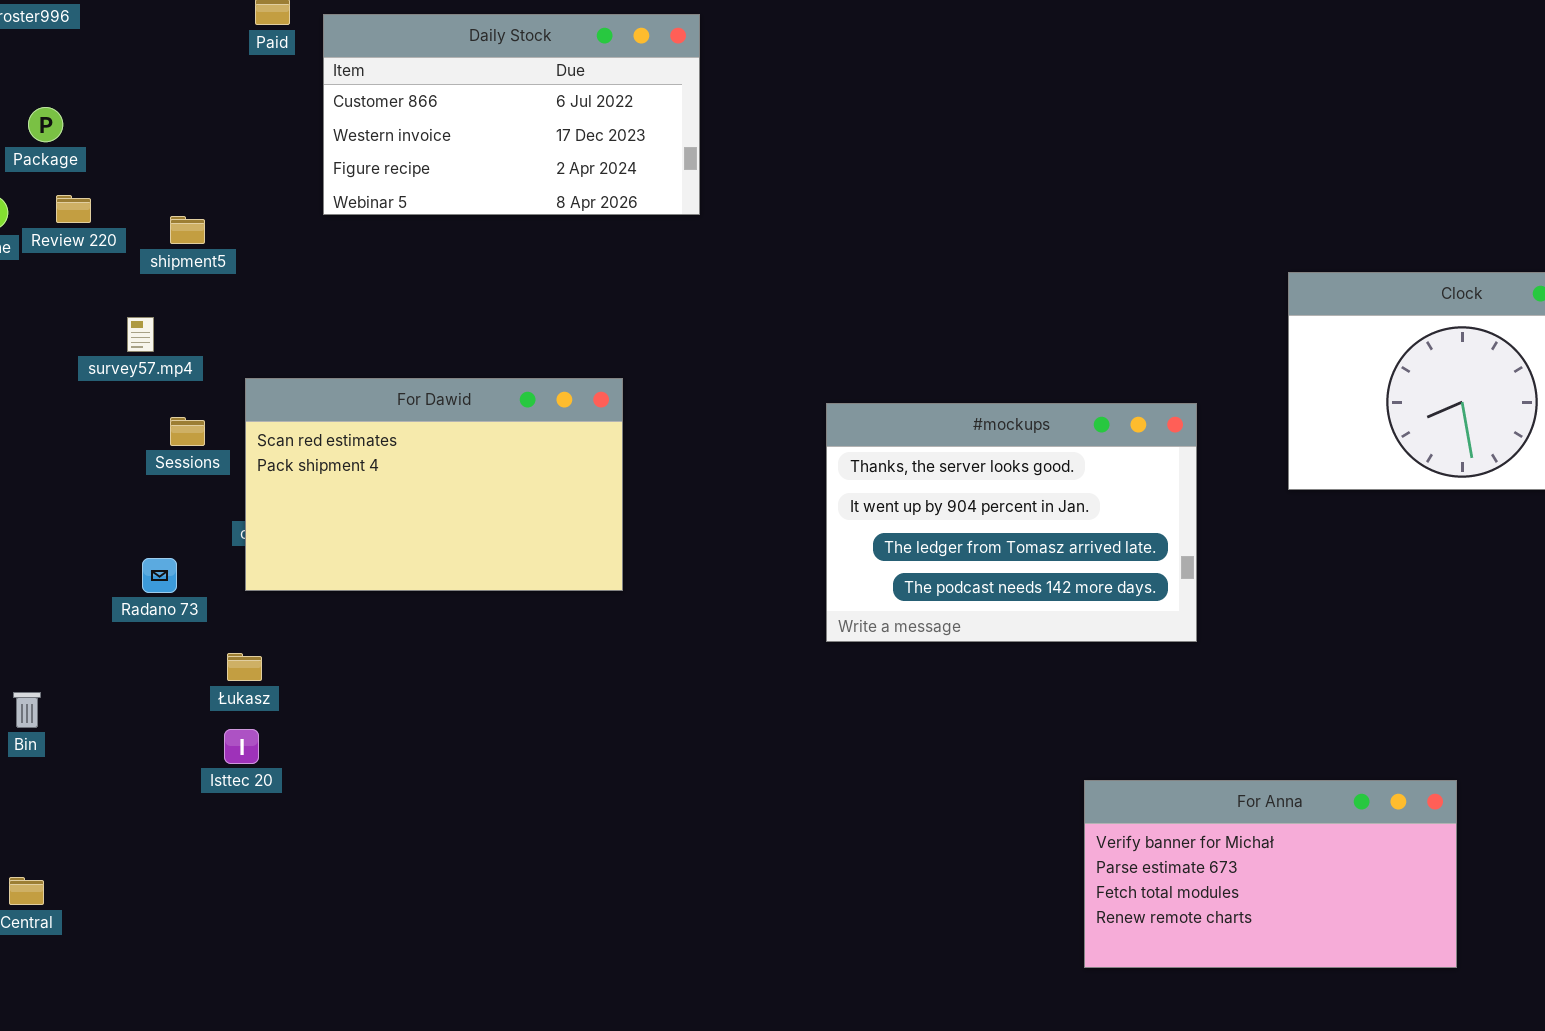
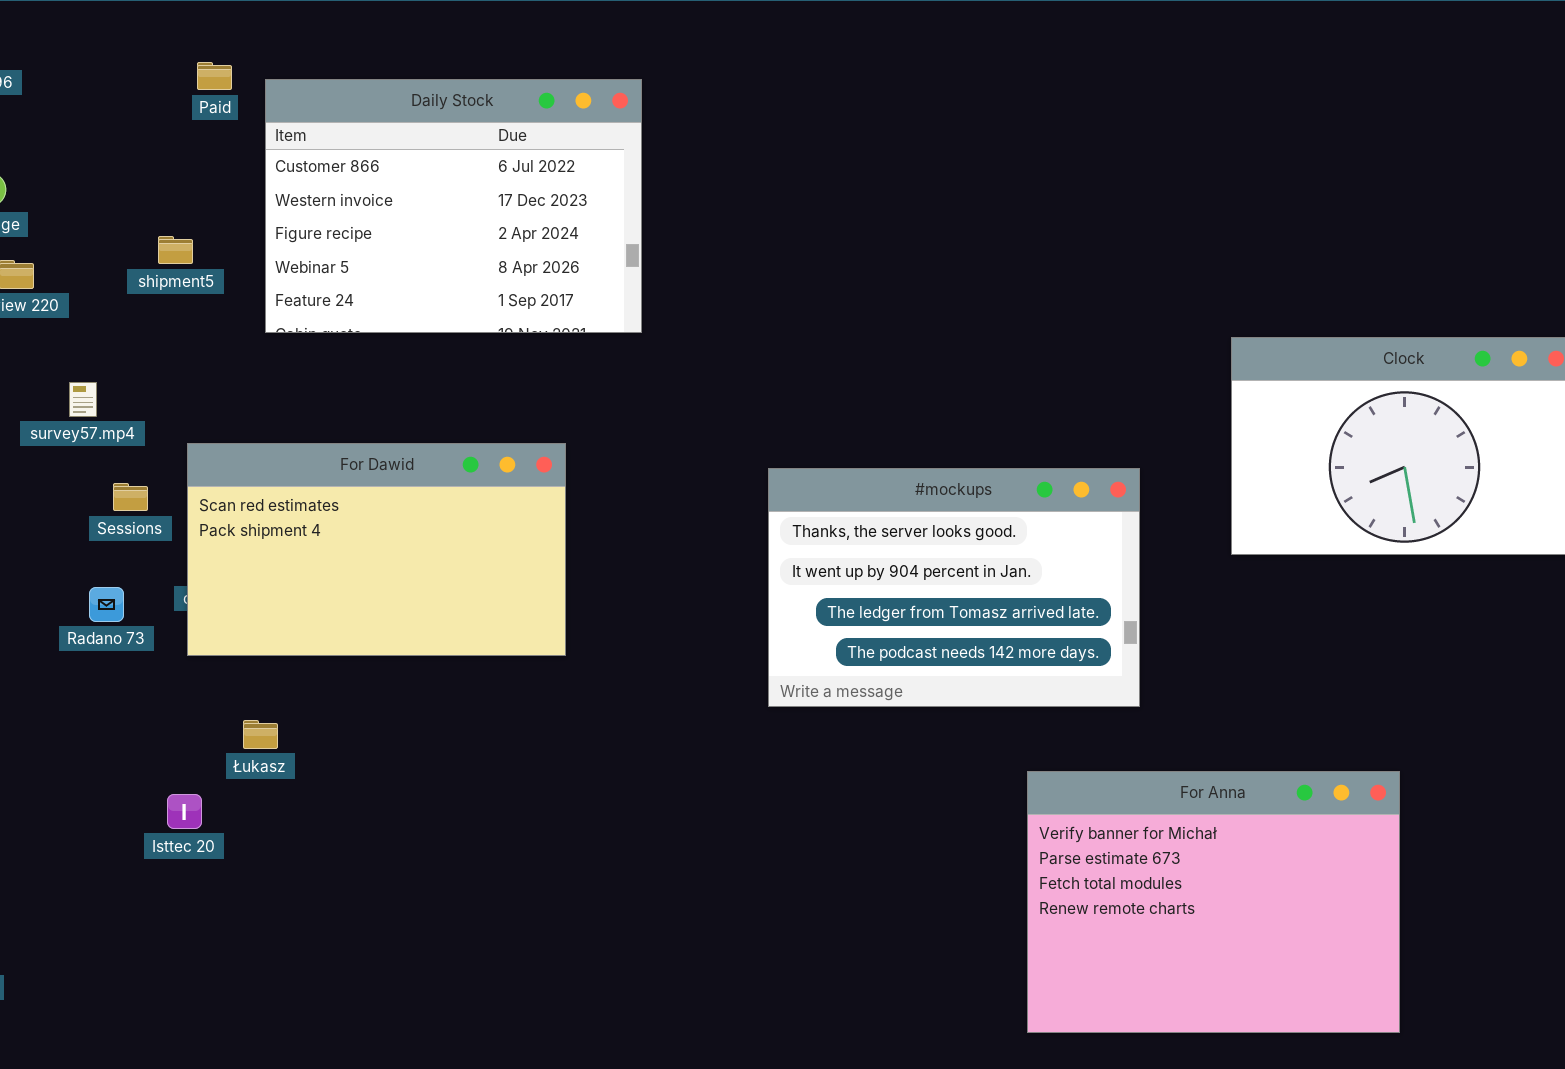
Daily Stock: [323,14,700,215] -> [265,79,642,333], resized
shipment5: [170,216,205,244] -> [158,236,193,264], moved
Radano 73: [142,558,177,593] -> [89,587,124,622], moved
Łukasz: [227,653,262,681] -> [243,720,278,749], moved
For Anna: [1084,780,1457,968] -> [1027,771,1400,1033], resized

